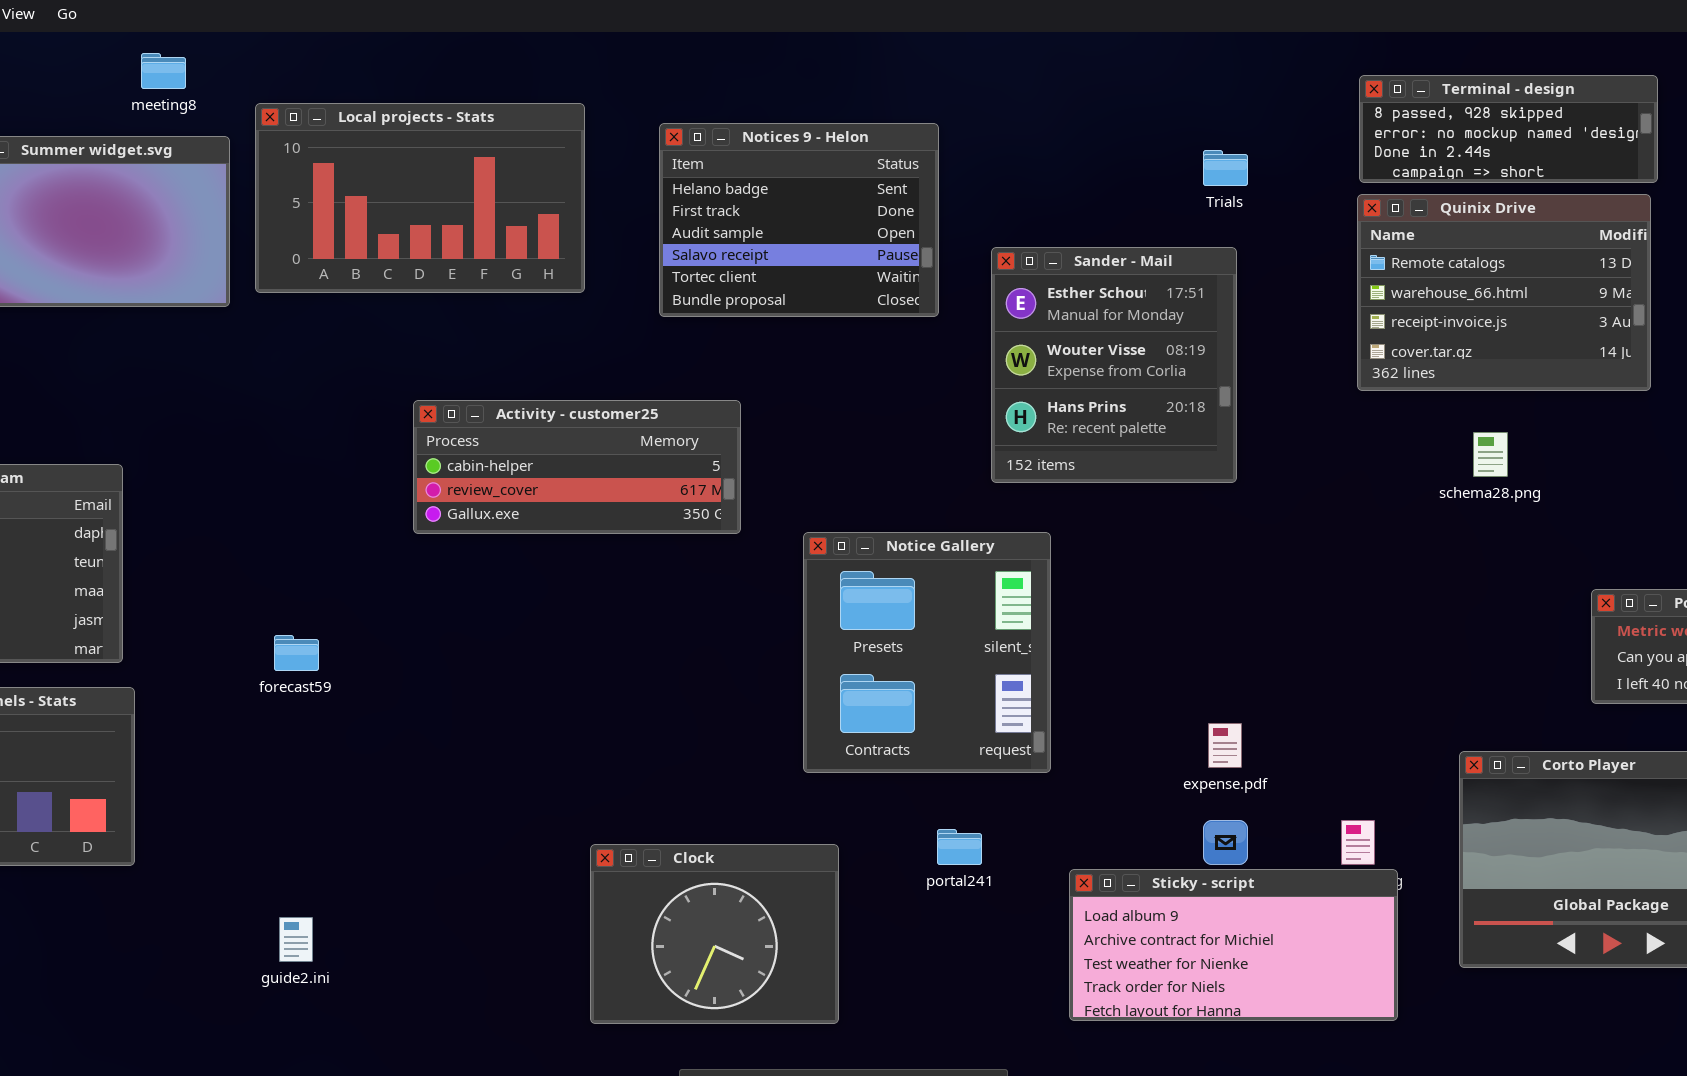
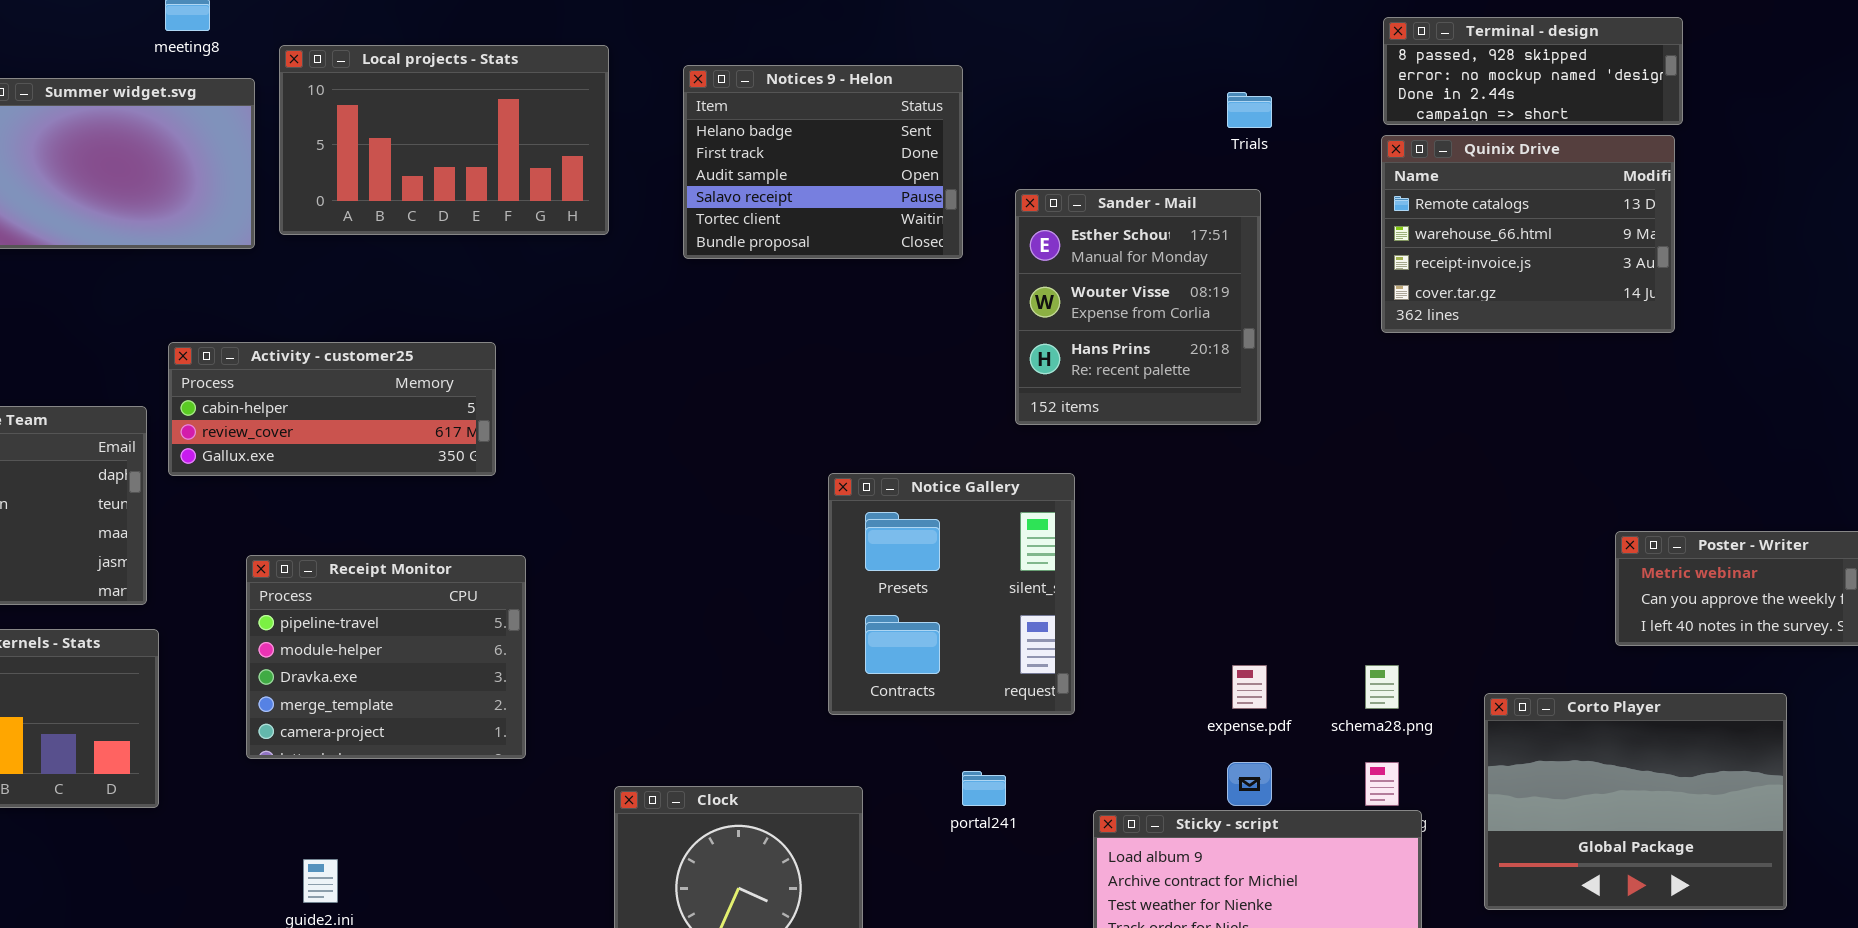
Activity - customer25: [413,400,741,534] -> [168,342,496,476], moved
schema28.png: [1473,432,1508,477] -> [1365,665,1399,709], moved
Receipt Monitor: none -> [246,555,526,759], opened

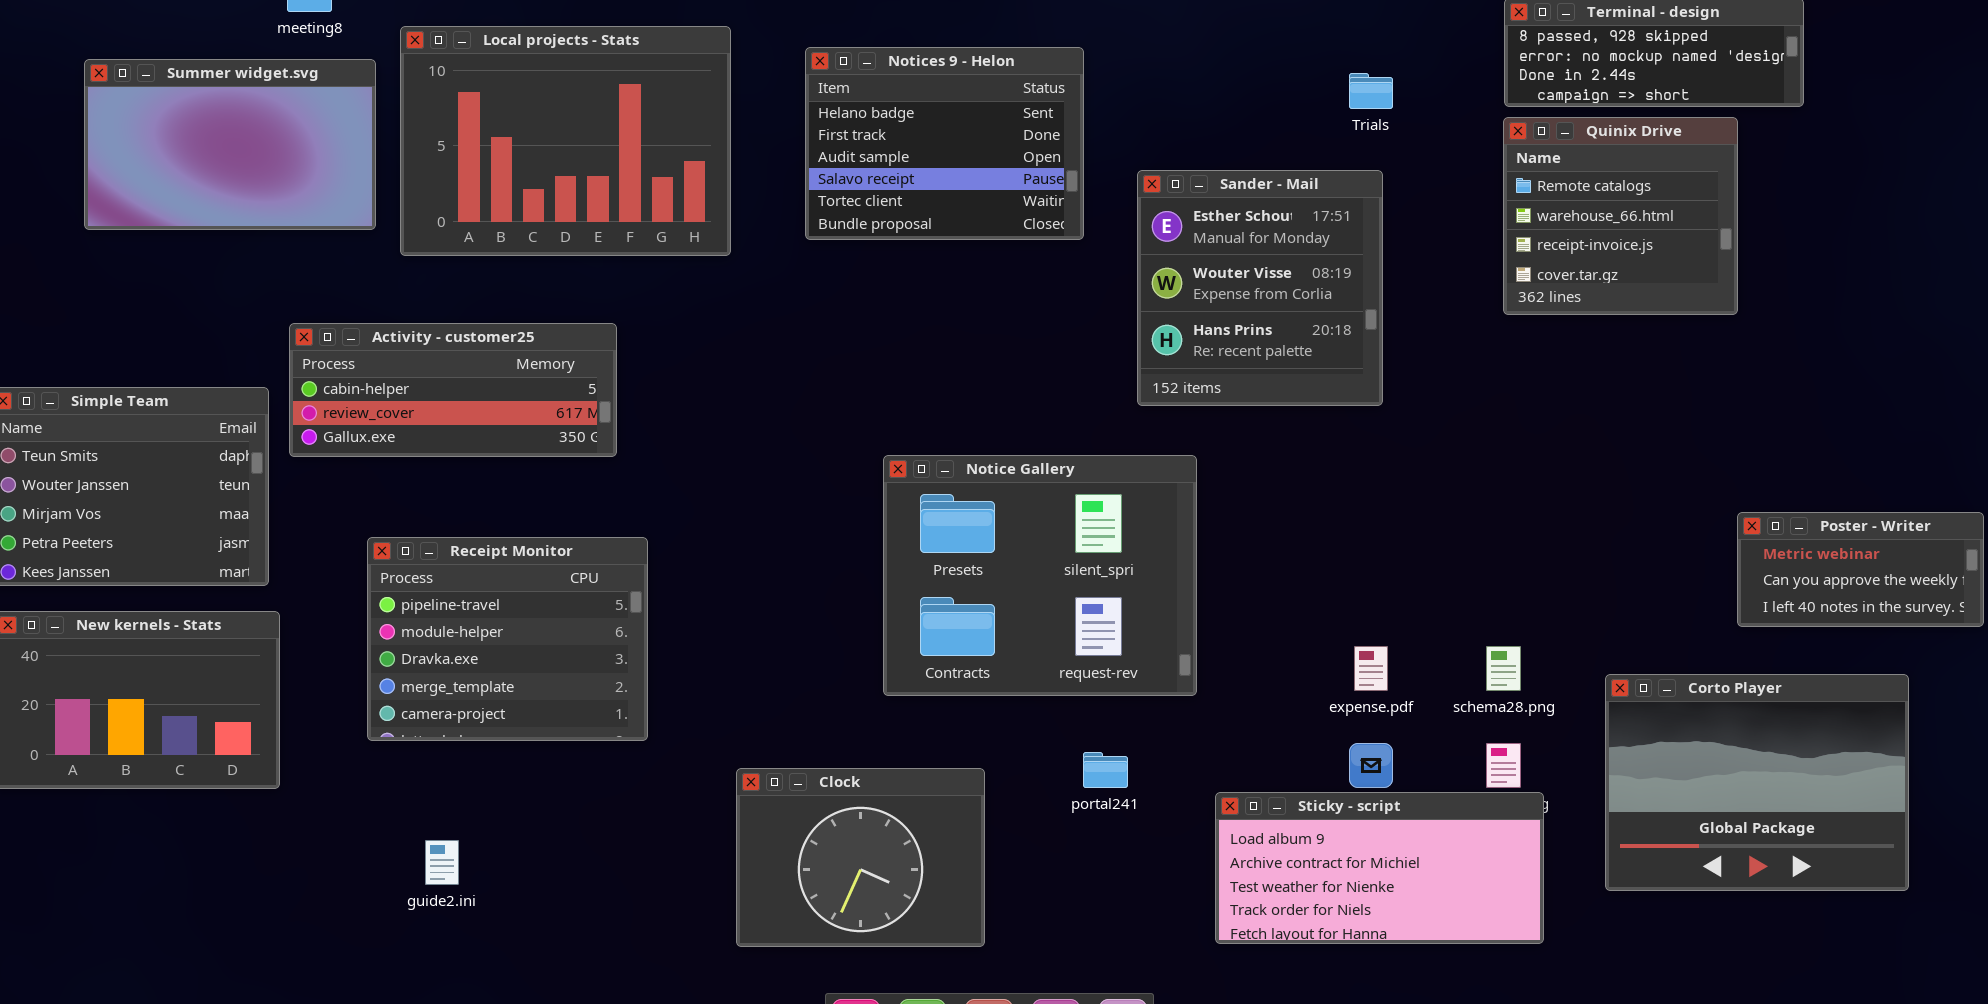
Local projects - Stats: [279,45,609,235] -> [400,26,731,256], resized
Quinix Drive: [1381,135,1675,333] -> [1503,117,1738,315], resized
Notice Gallery: [828,473,1075,715] -> [883,455,1197,696], resized

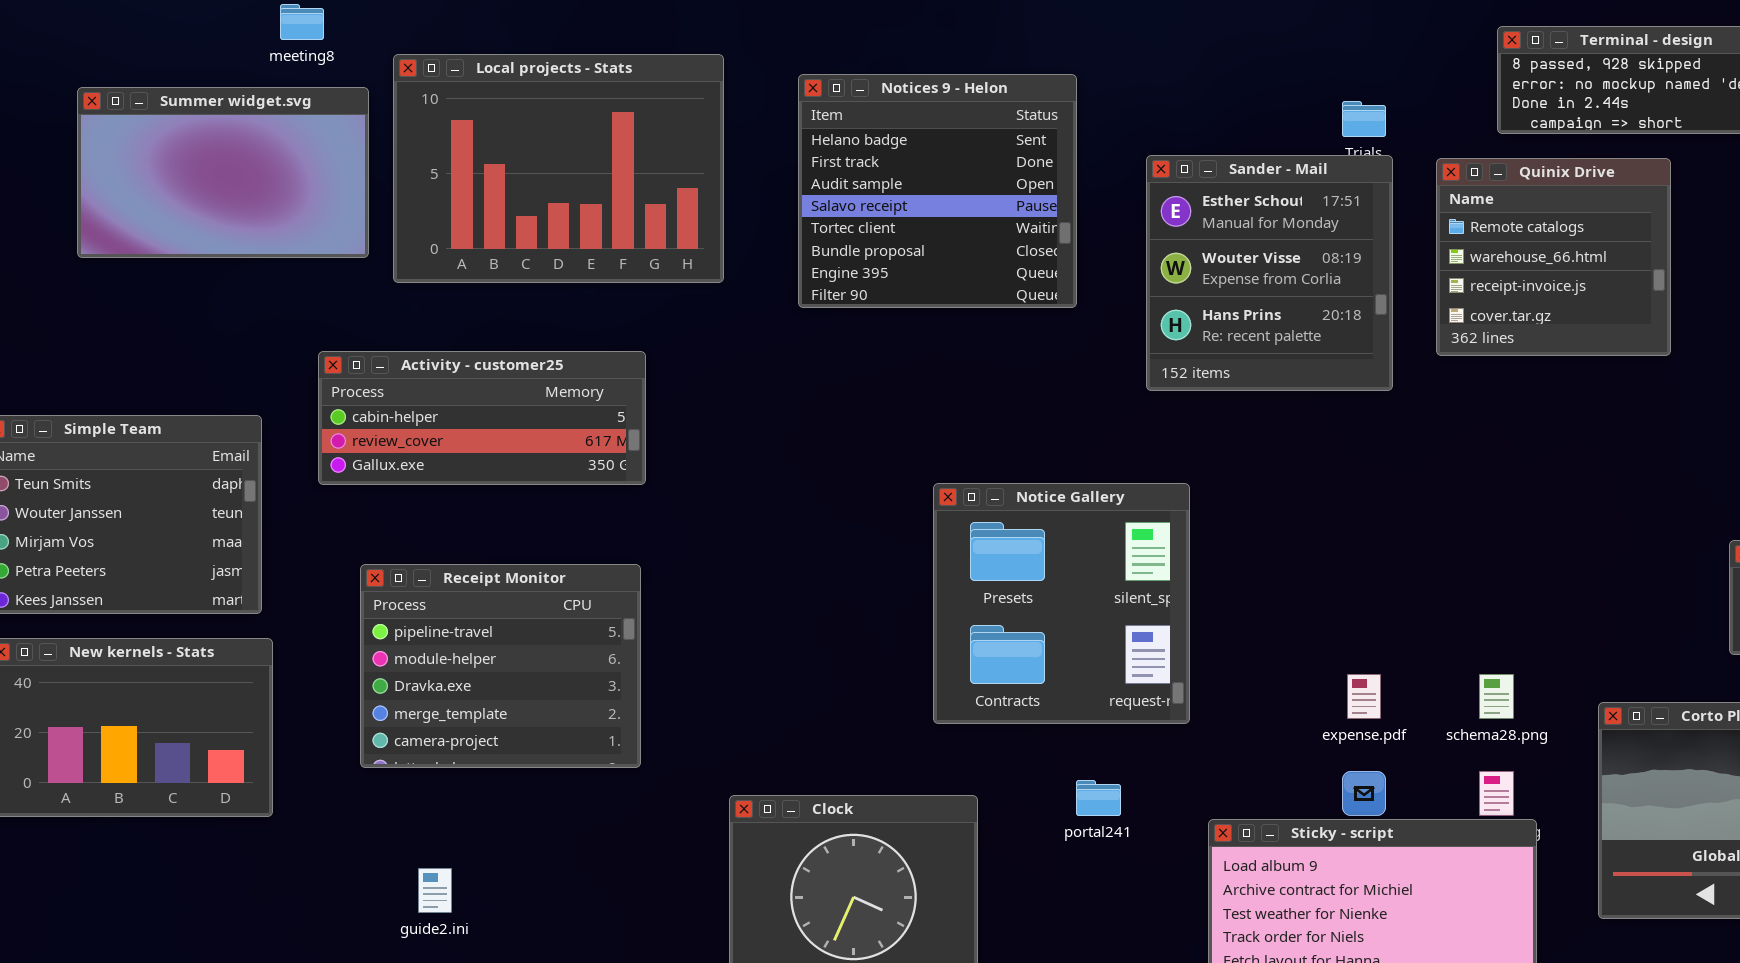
Notices 9 - Helon: [805,47,1084,240] -> [798,74,1077,308], resized
Quinix Drive: [1503,117,1738,315] -> [1436,158,1671,356], moved
Sander - Mail: [1137,170,1383,406] -> [1146,155,1393,391], moved
Activity - customer25: [289,323,617,457] -> [318,351,646,485], moved
Notice Gallery: [883,455,1197,696] -> [933,483,1190,724], resized

